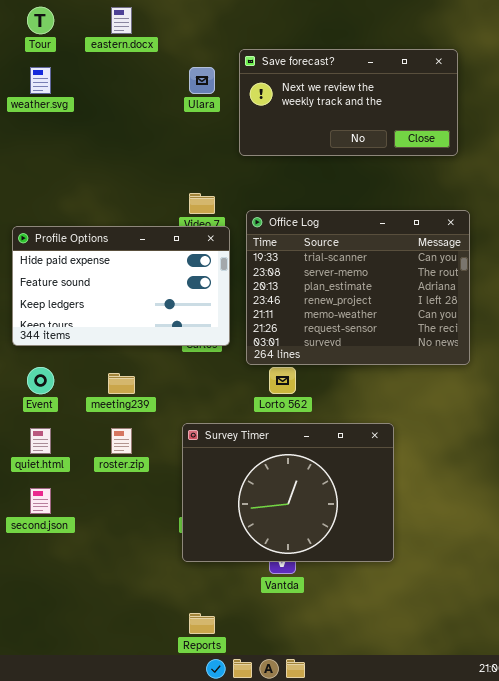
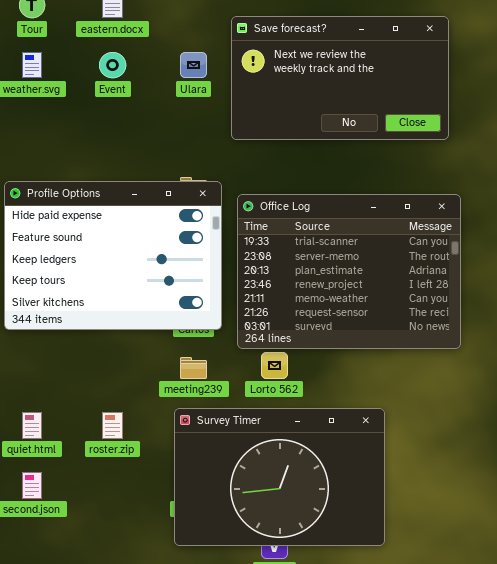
Save forecast?: [239,49,458,156] -> [231,16,449,140], resized
Profile Options: [12,226,230,346] -> [4,181,222,330], resized
Event: [27,367,54,394] -> [99,52,126,78], moved
meeting239: [108,373,135,394] -> [180,357,207,379], moved

